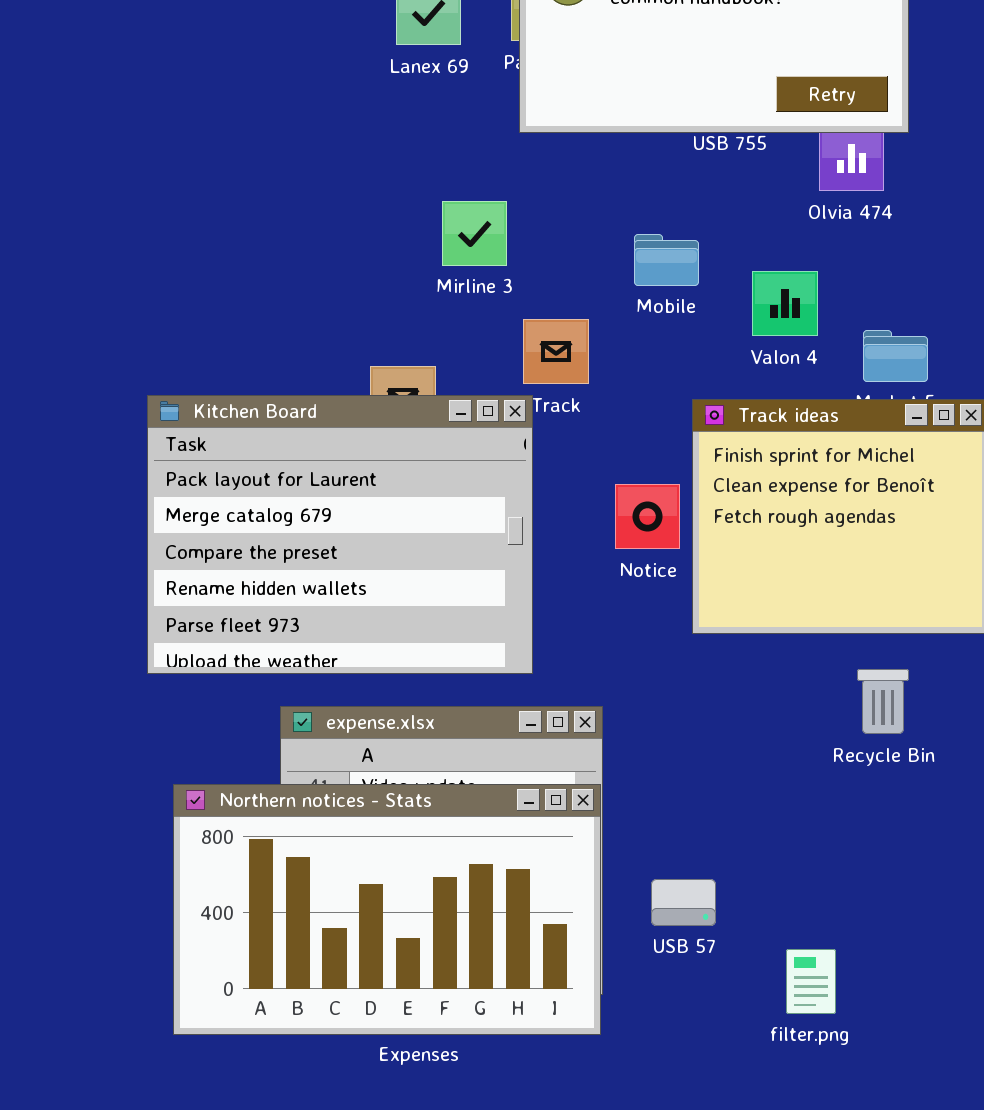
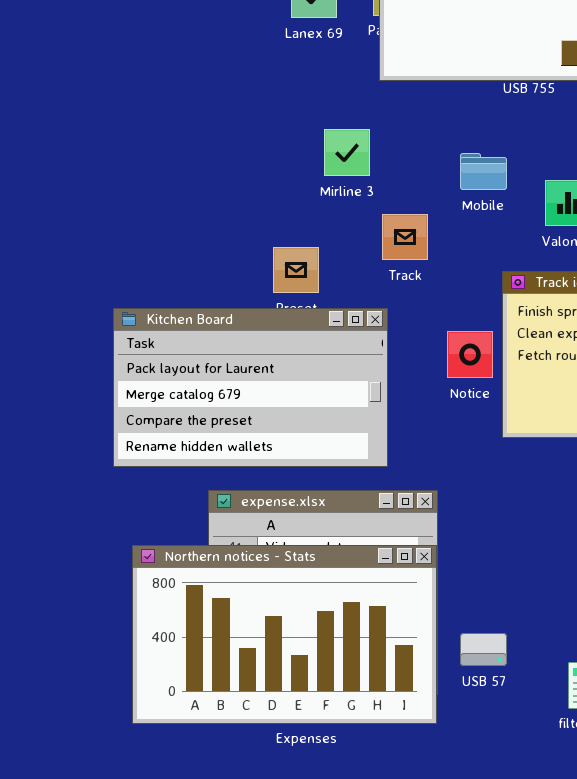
Kitchen Board: [147,395,533,674] -> [113,308,388,467], resized
USB 57: [651,879,716,926] -> [460,633,507,666], moved

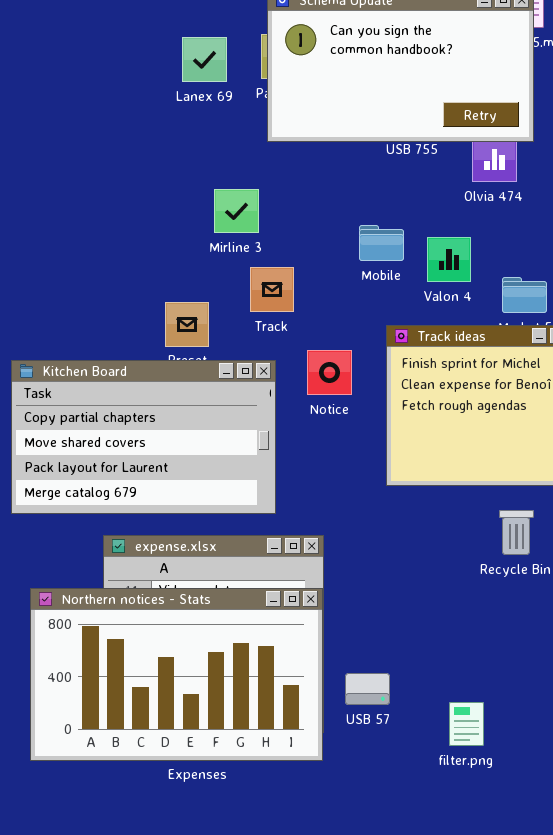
Mobile: [460,153,507,190] -> [359,225,404,261], moved
Track: [382,214,428,260] -> [250,267,294,312], moved
Kitchen Board: [113,308,388,467] -> [11,360,276,514], scrolled up 2 rows
Notice: [447,331,493,378] -> [307,350,352,395], moved

